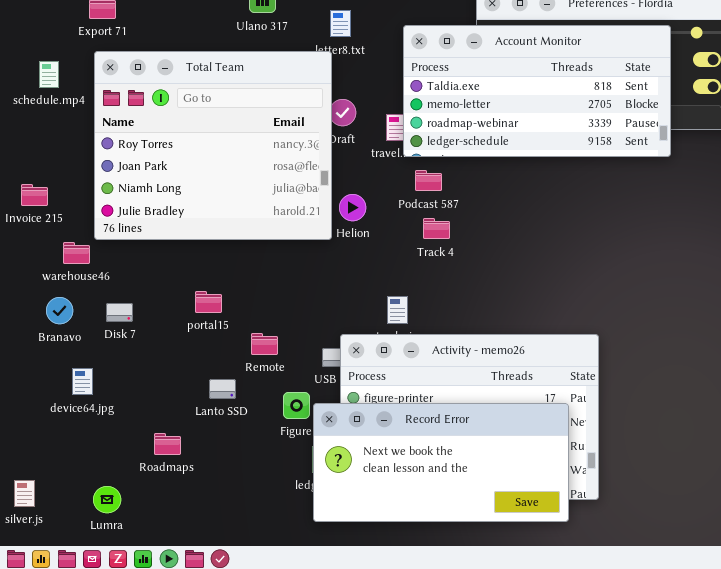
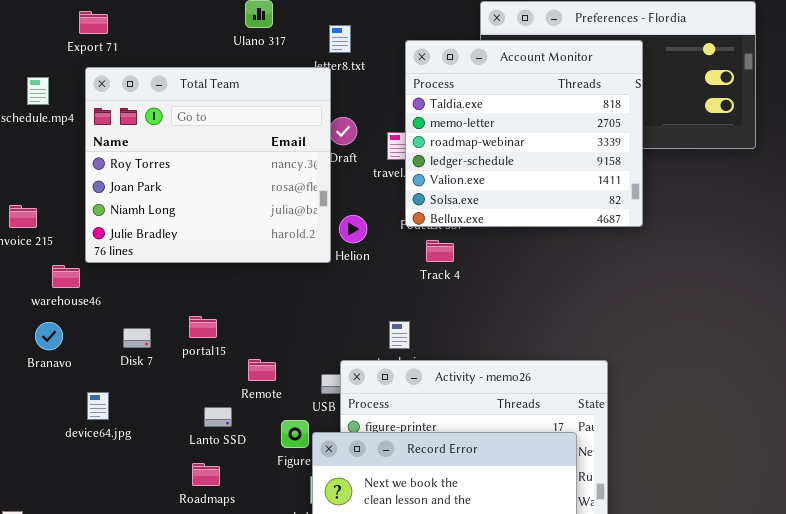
Account Monitor: [403,25,671,157] -> [405,40,643,227], resized
Disk 7: [106,303,133,322] -> [123,328,151,348], moved
device64.jpg: [72,368,93,395] -> [87,392,109,420], moved
Roadmaps: [154,433,181,455] -> [192,463,220,486], moved

